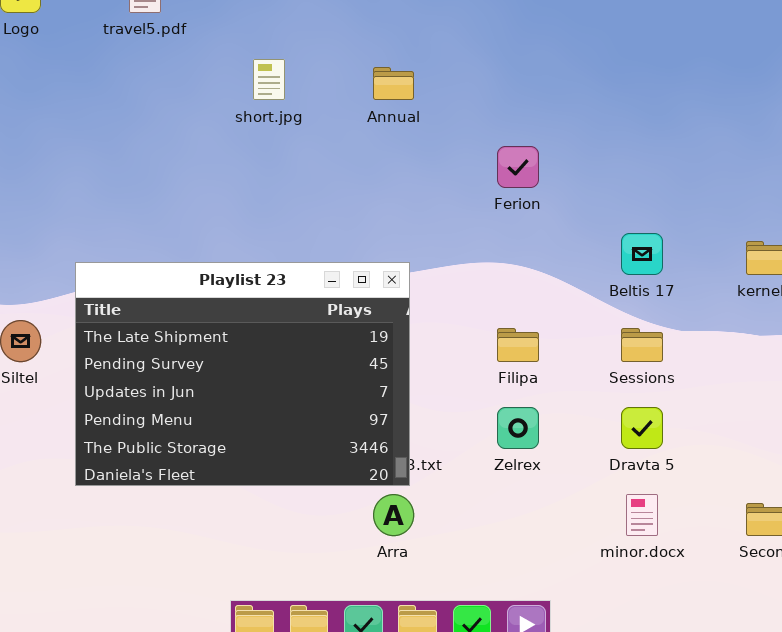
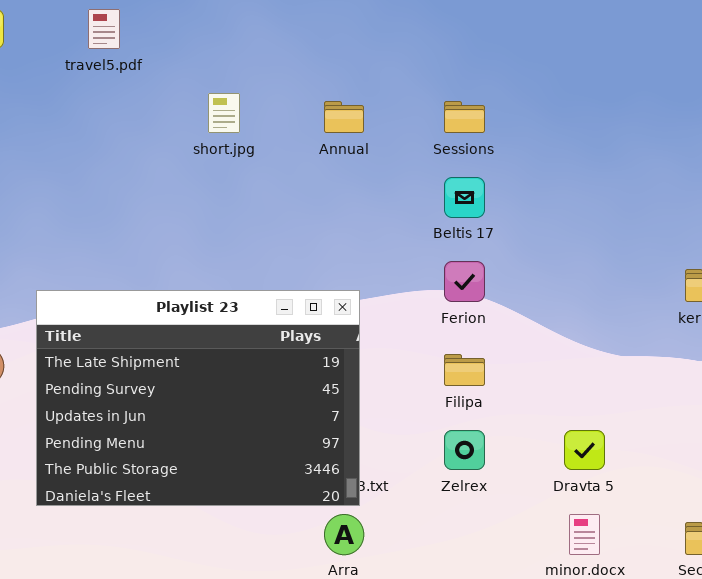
Ferion: [497,146,539,188] -> [444,261,485,302], moved
Beltis 17: [621,233,663,275] -> [444,177,485,218], moved
Sessions: [621,328,663,362] -> [444,101,485,133], moved

